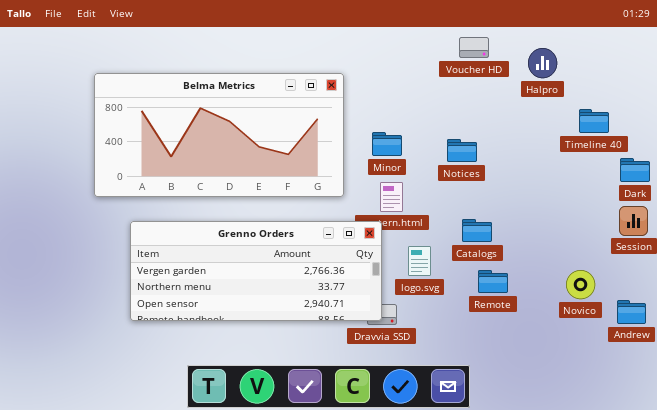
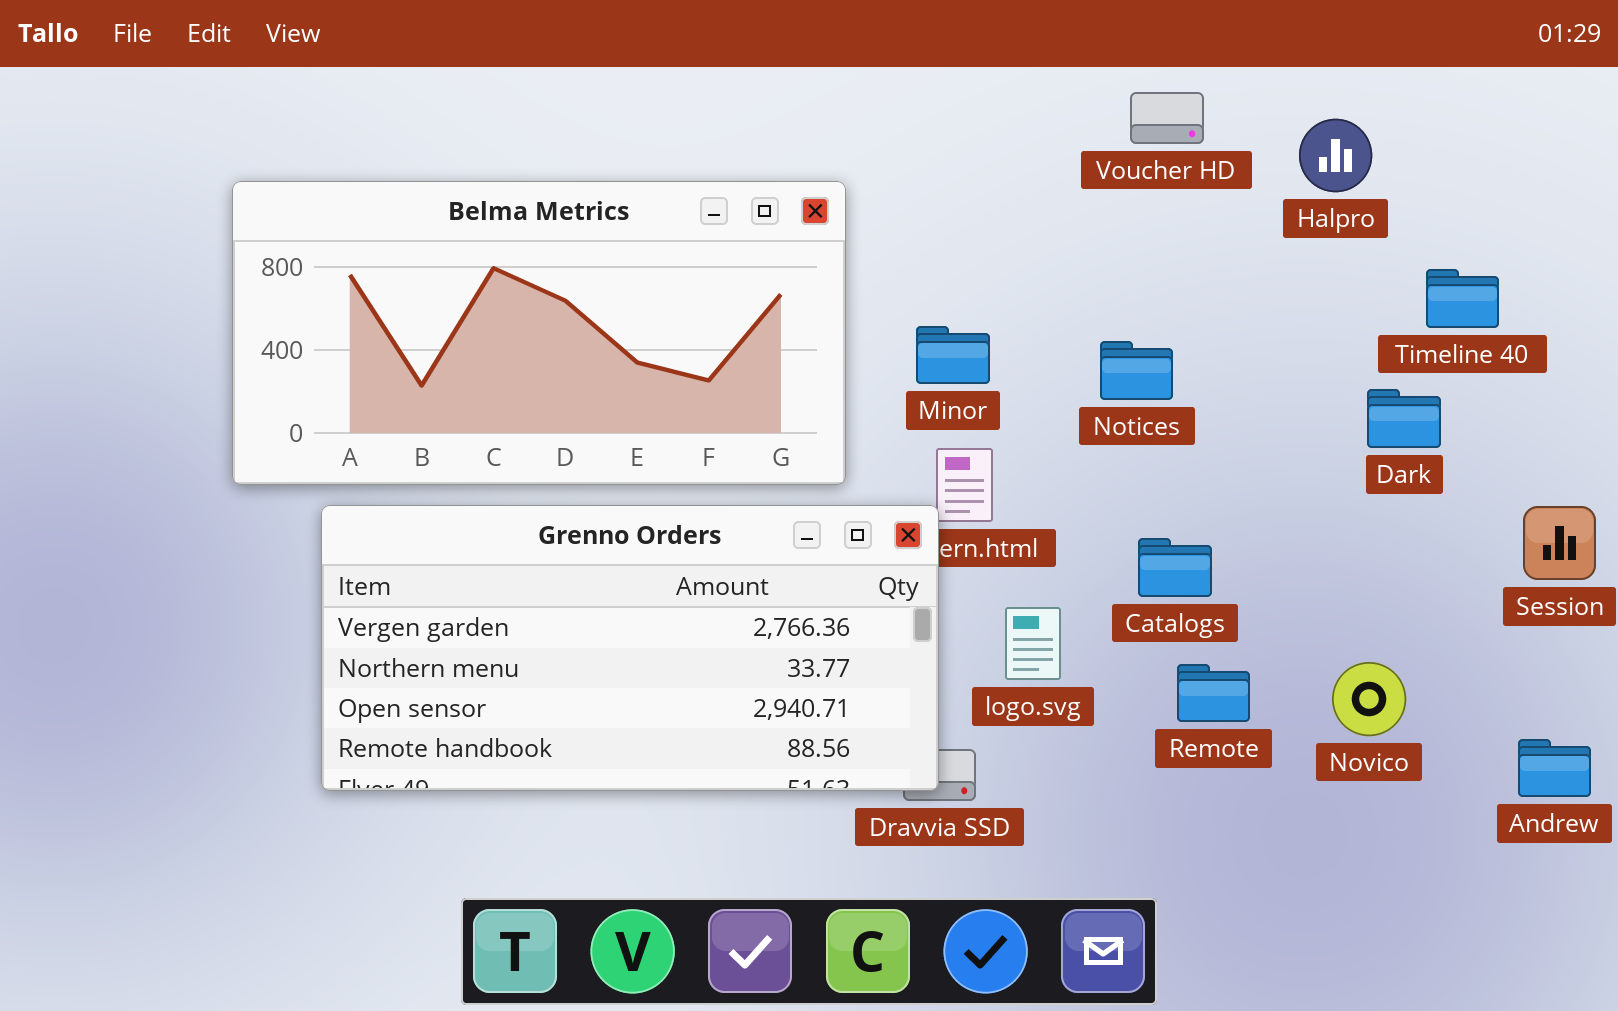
Dark: [620,158,650,182] -> [1367,389,1441,448], moved
Grenno Orders: [130,221,382,321] -> [321,505,939,791], resized
Novico: [566,270,595,299] -> [1332,662,1406,736], moved

